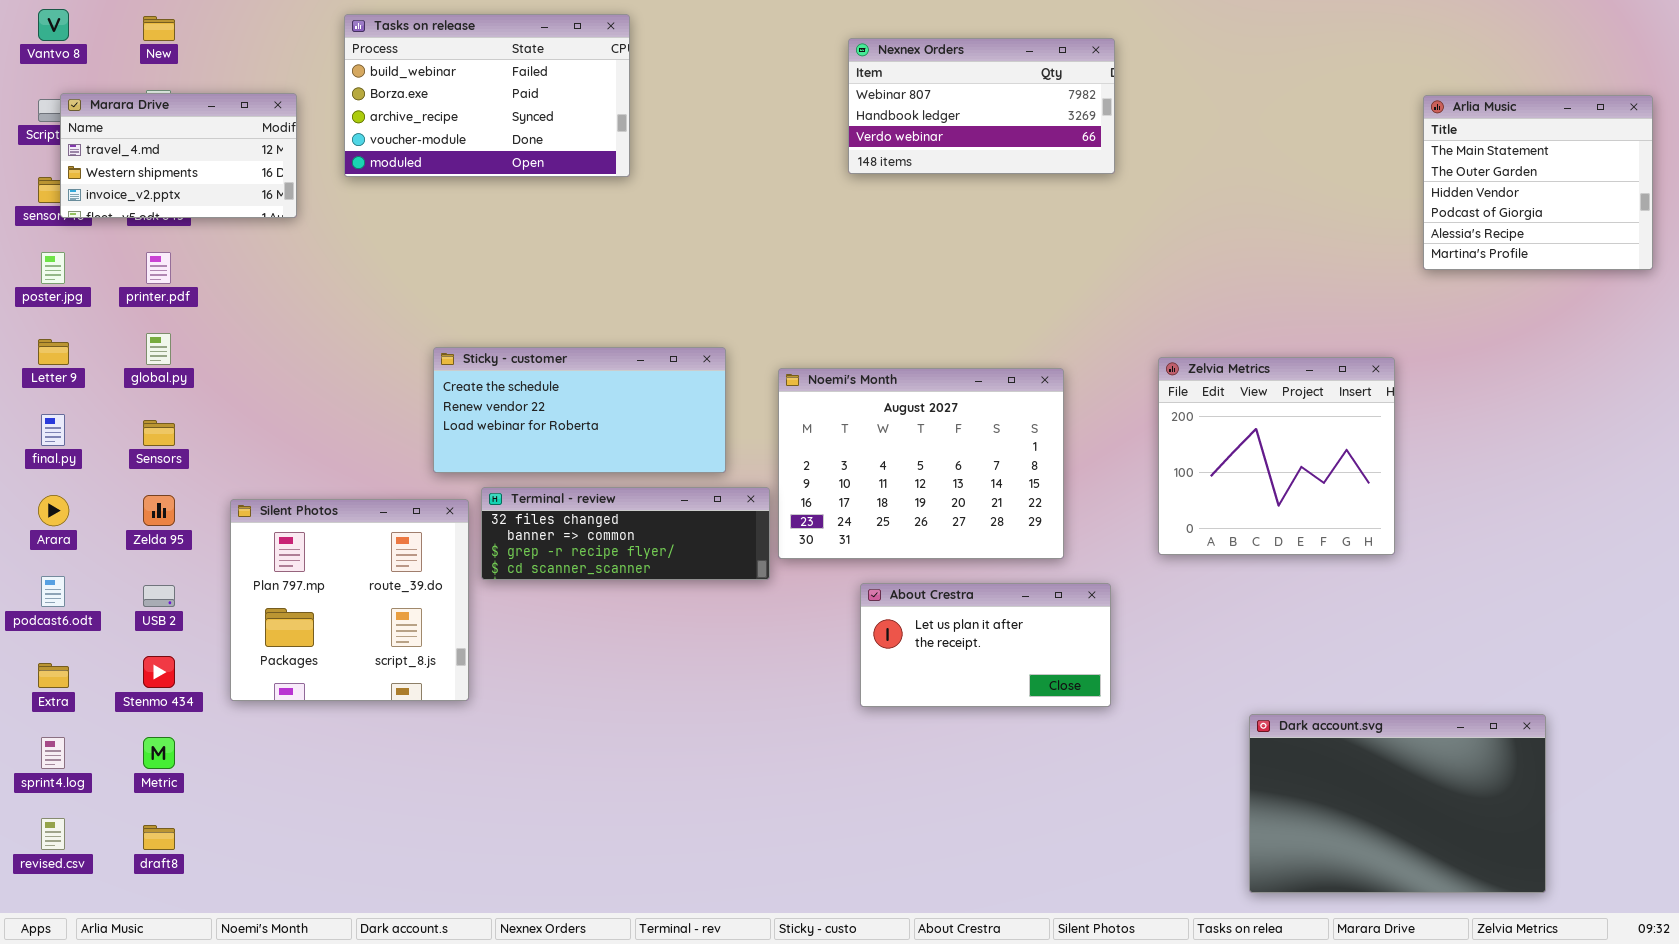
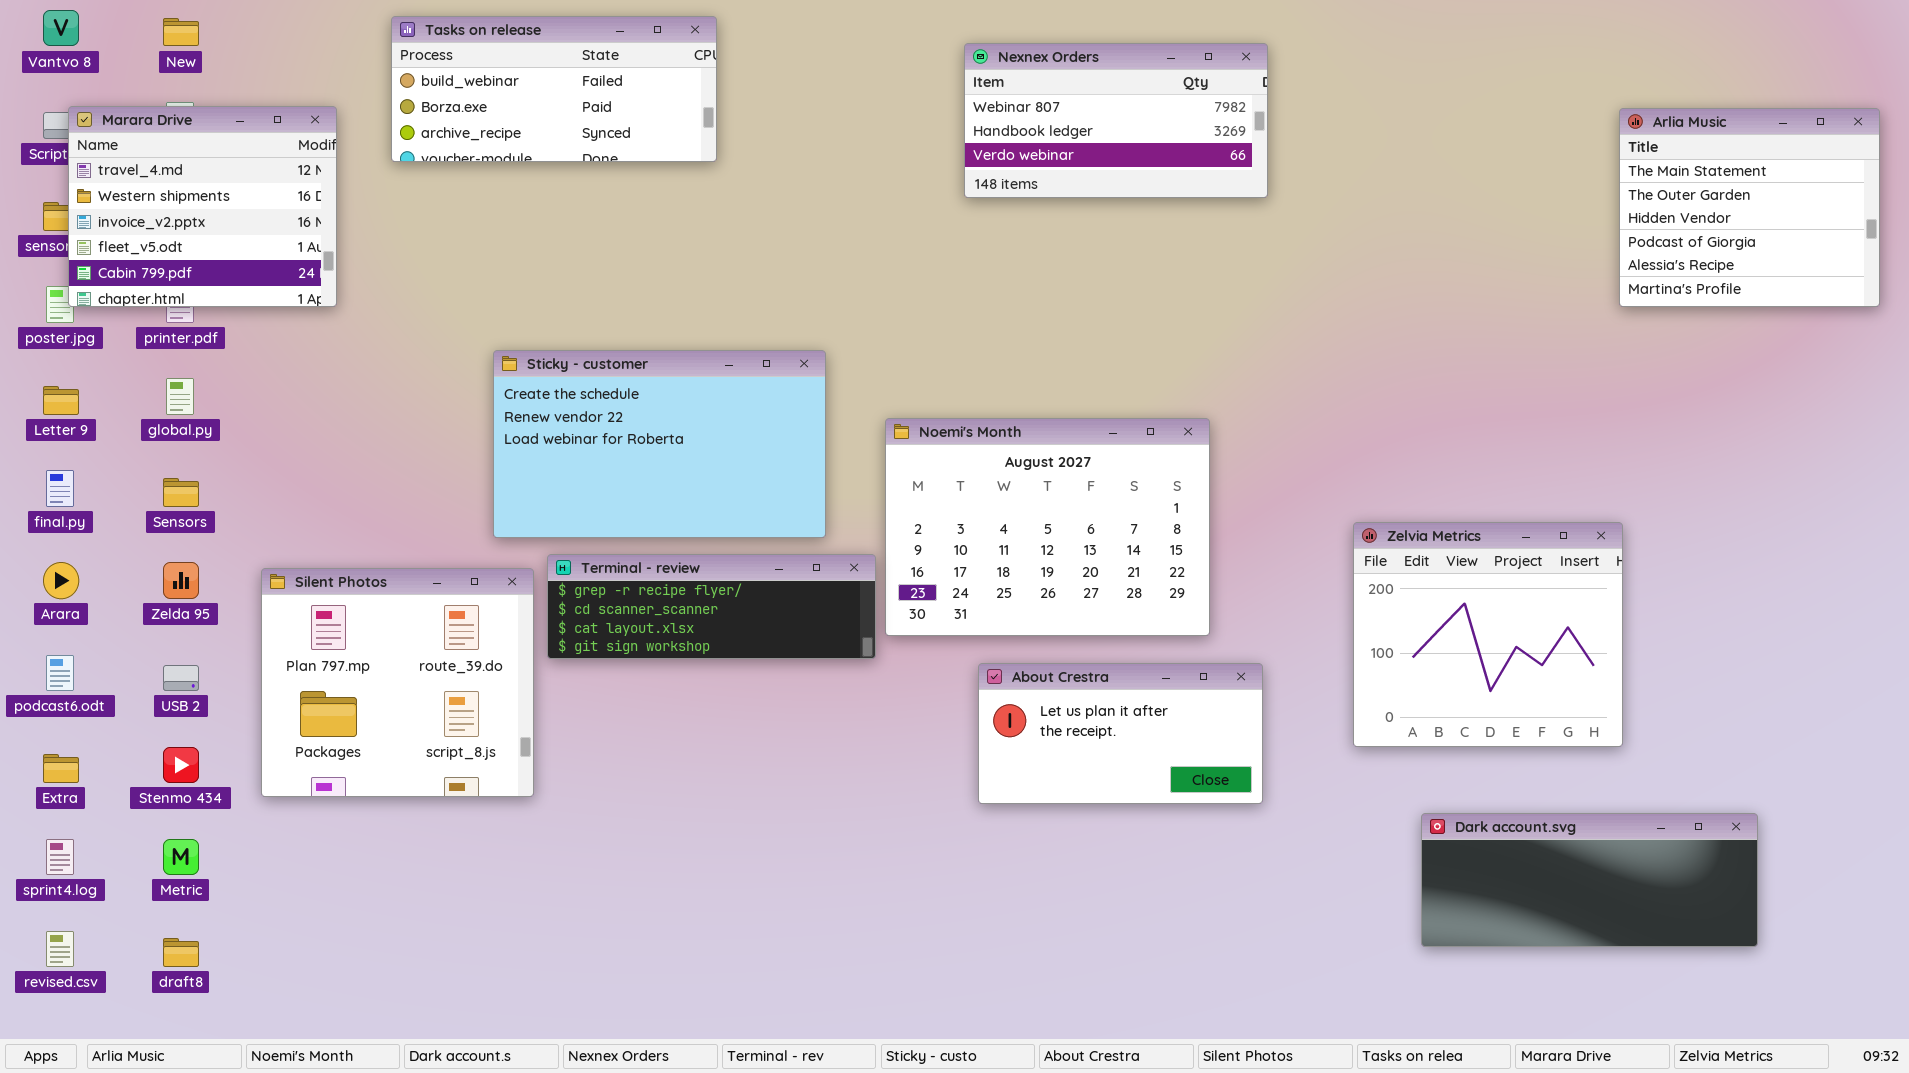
Tasks on release: [344,14,630,177] -> [391,16,717,162], resized
Marara Drive: [60,93,297,218] -> [68,106,337,307], resized
Sticky - customer: [433,347,726,473] -> [493,350,826,538], resized
Zelvia Metrics: [1158,357,1395,555] -> [1353,522,1623,747], moved
Terminal - review: [481,487,770,580] -> [547,554,876,659], scrolled down 2 rows
Dark account.svg: [1249,714,1546,893] -> [1421,813,1758,947], resized

